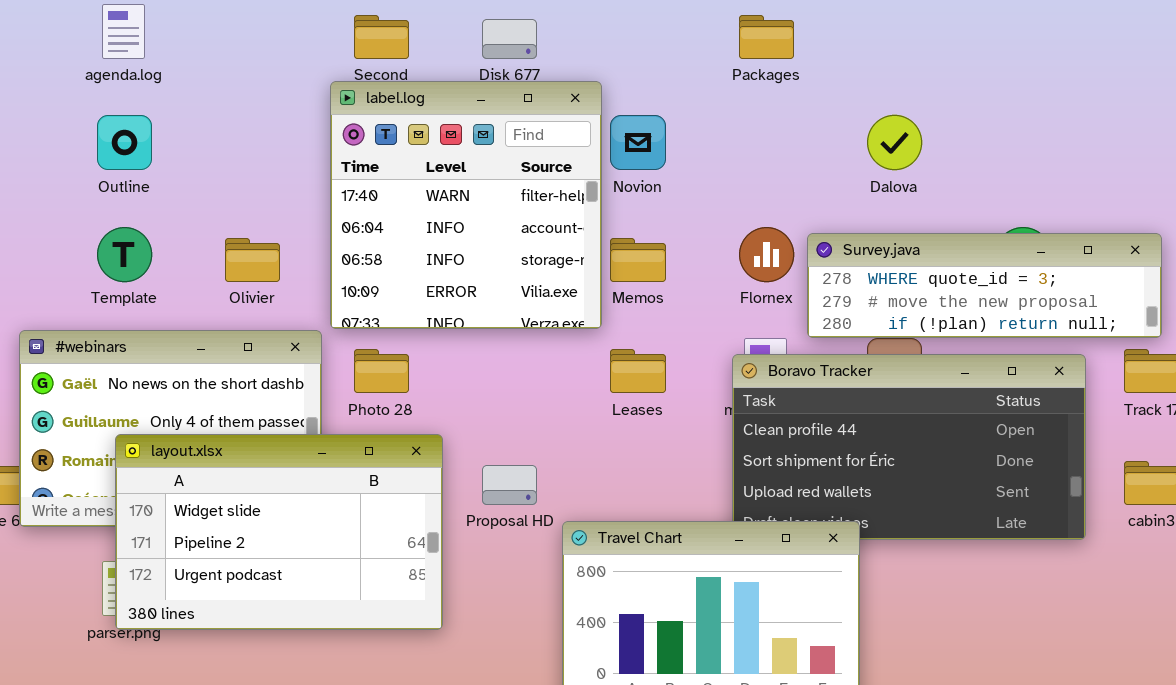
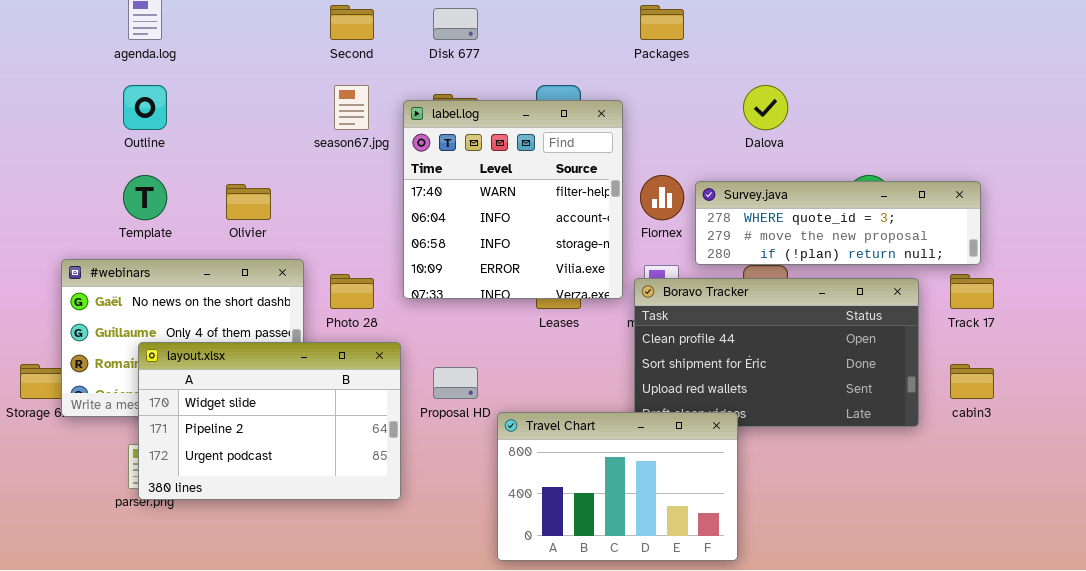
label.log: [330,81,602,329] -> [403,100,623,299], moved

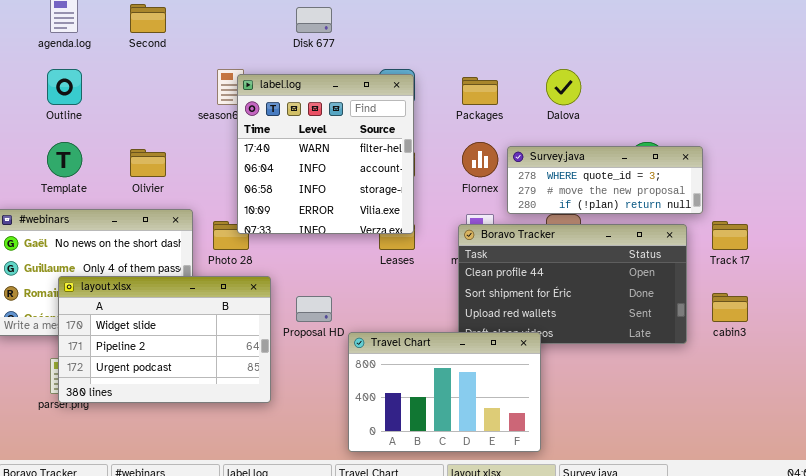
Second: [330,5,374,40] -> [130,4,166,33], moved
Packages: [640,5,684,40] -> [462,77,498,105], moved
label.log: [403,100,623,299] -> [237,74,414,234], moved
Survey.java: [695,181,981,265] -> [507,146,703,214], resized

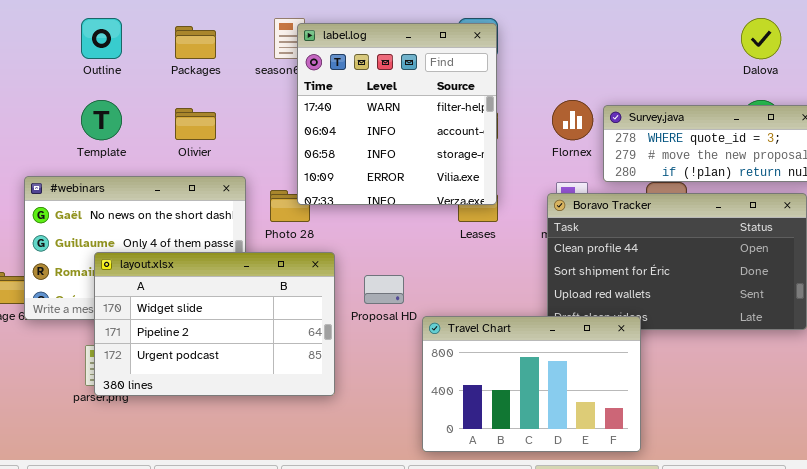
Dalova: [546,69,581,105] -> [741,18,781,59], moved
Packages: [462,77,498,105] -> [175,26,216,59], moved

